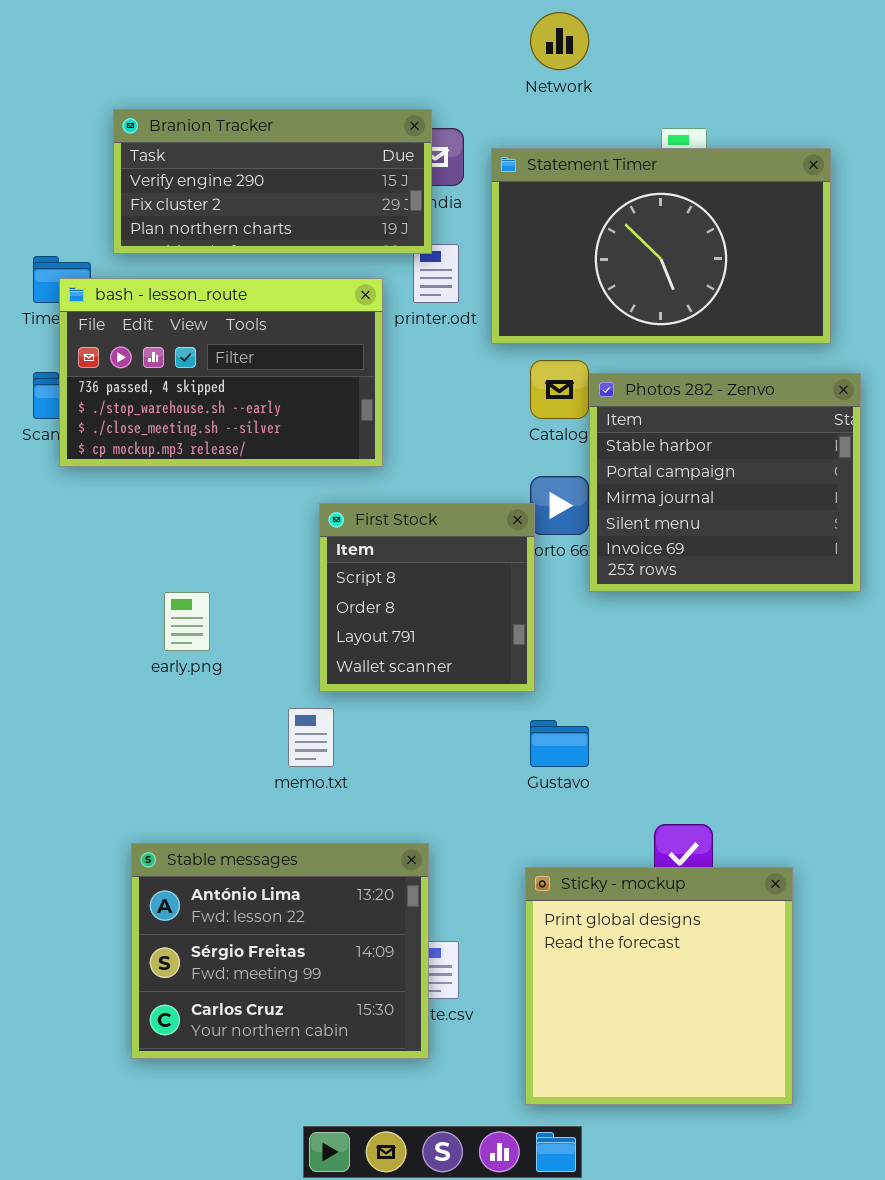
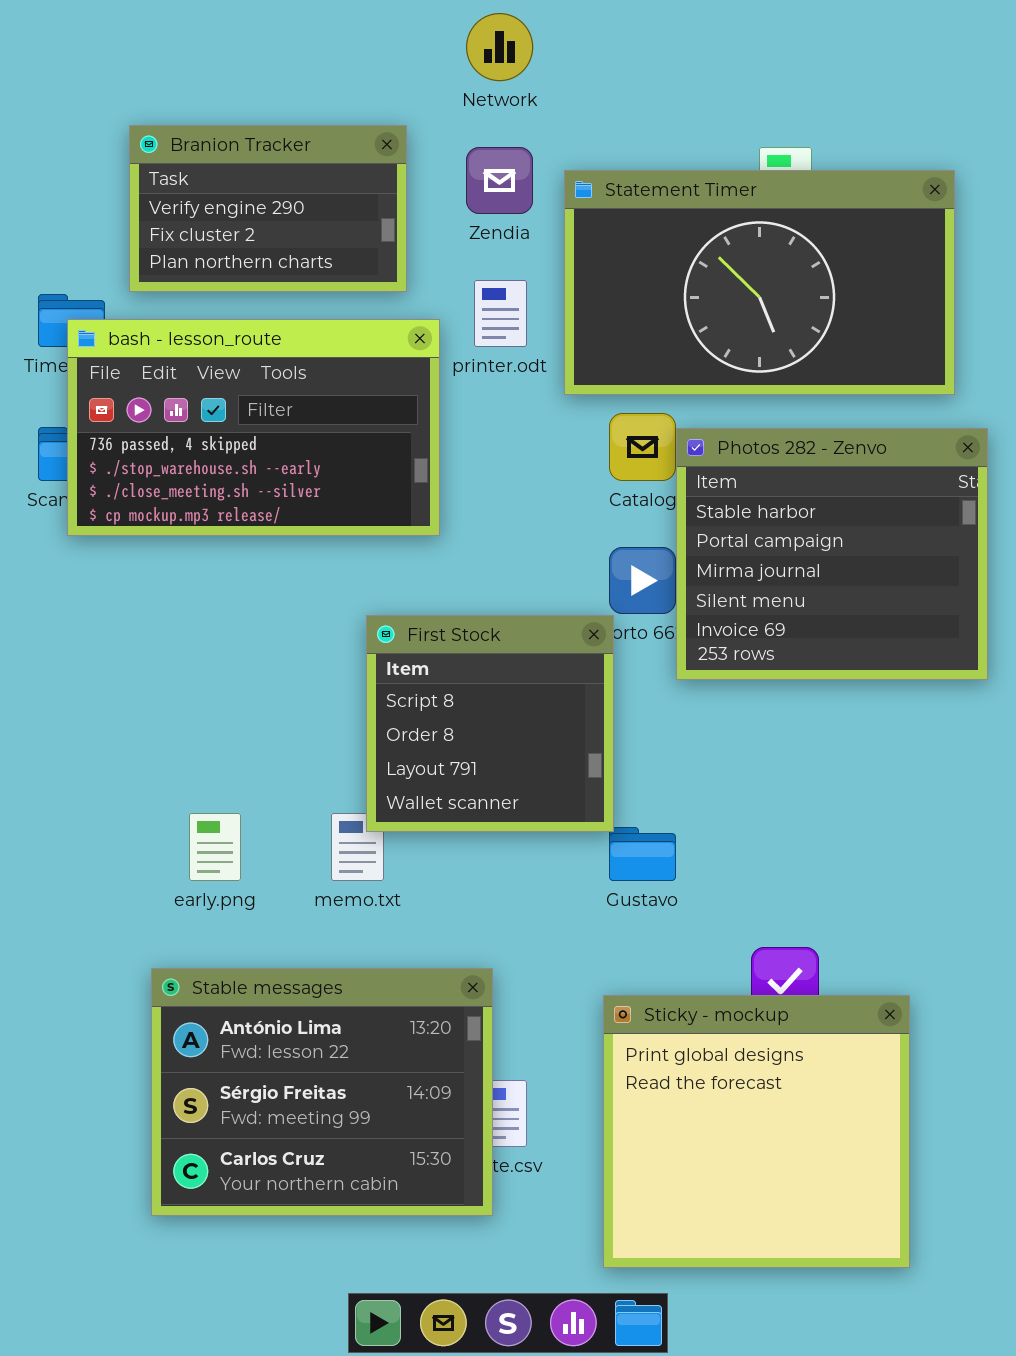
Network: [530,12,589,70] -> [466,13,533,81], moved
Branion Tracker: [113,109,432,254] -> [129,125,407,292], resized
First Stock: [319,503,535,692] -> [366,615,614,832], moved
early.png: [164,592,210,651] -> [189,813,241,881], moved

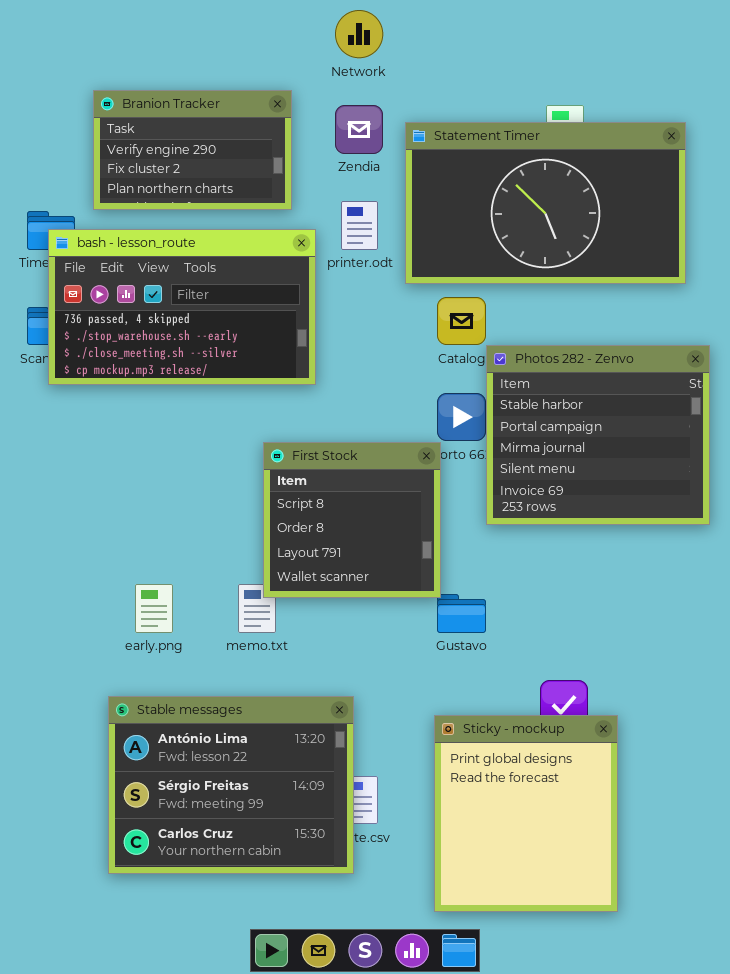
Photos 282 - Zenvo: [676,428,988,680] -> [486,345,710,525], moved
Sticky - mockup: [603,995,910,1268] -> [434,715,618,912], resized

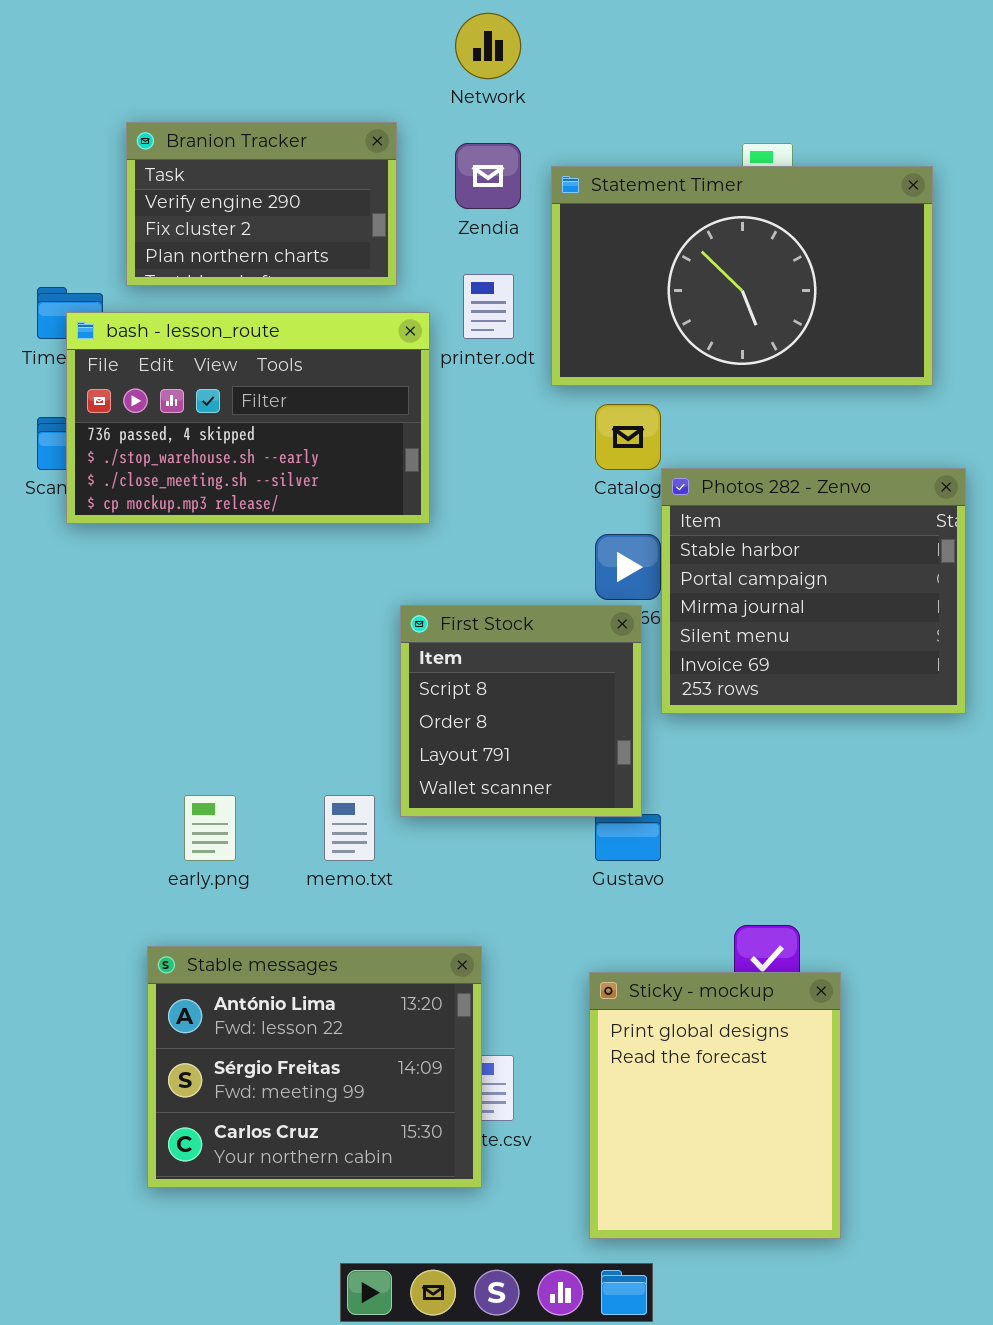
First Stock: [263,442,441,598] -> [400,605,642,817], moved

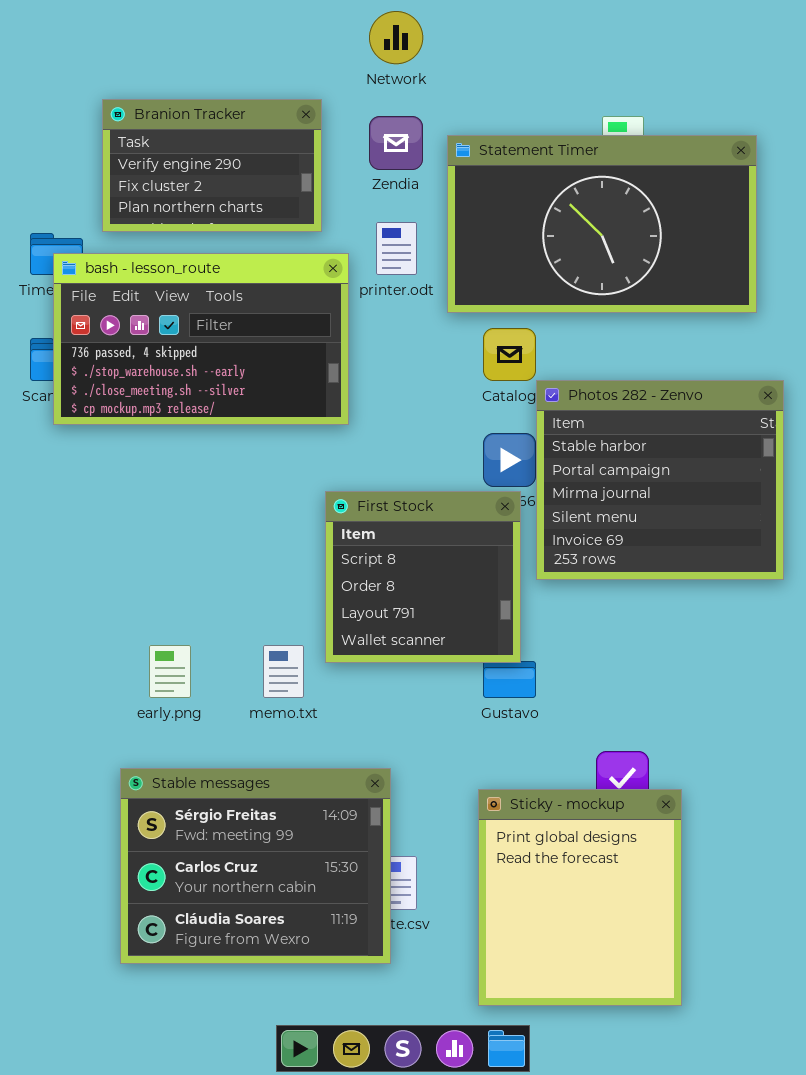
Stable messages: [147,946,482,1188] -> [120,768,391,964], scrolled down 1 row

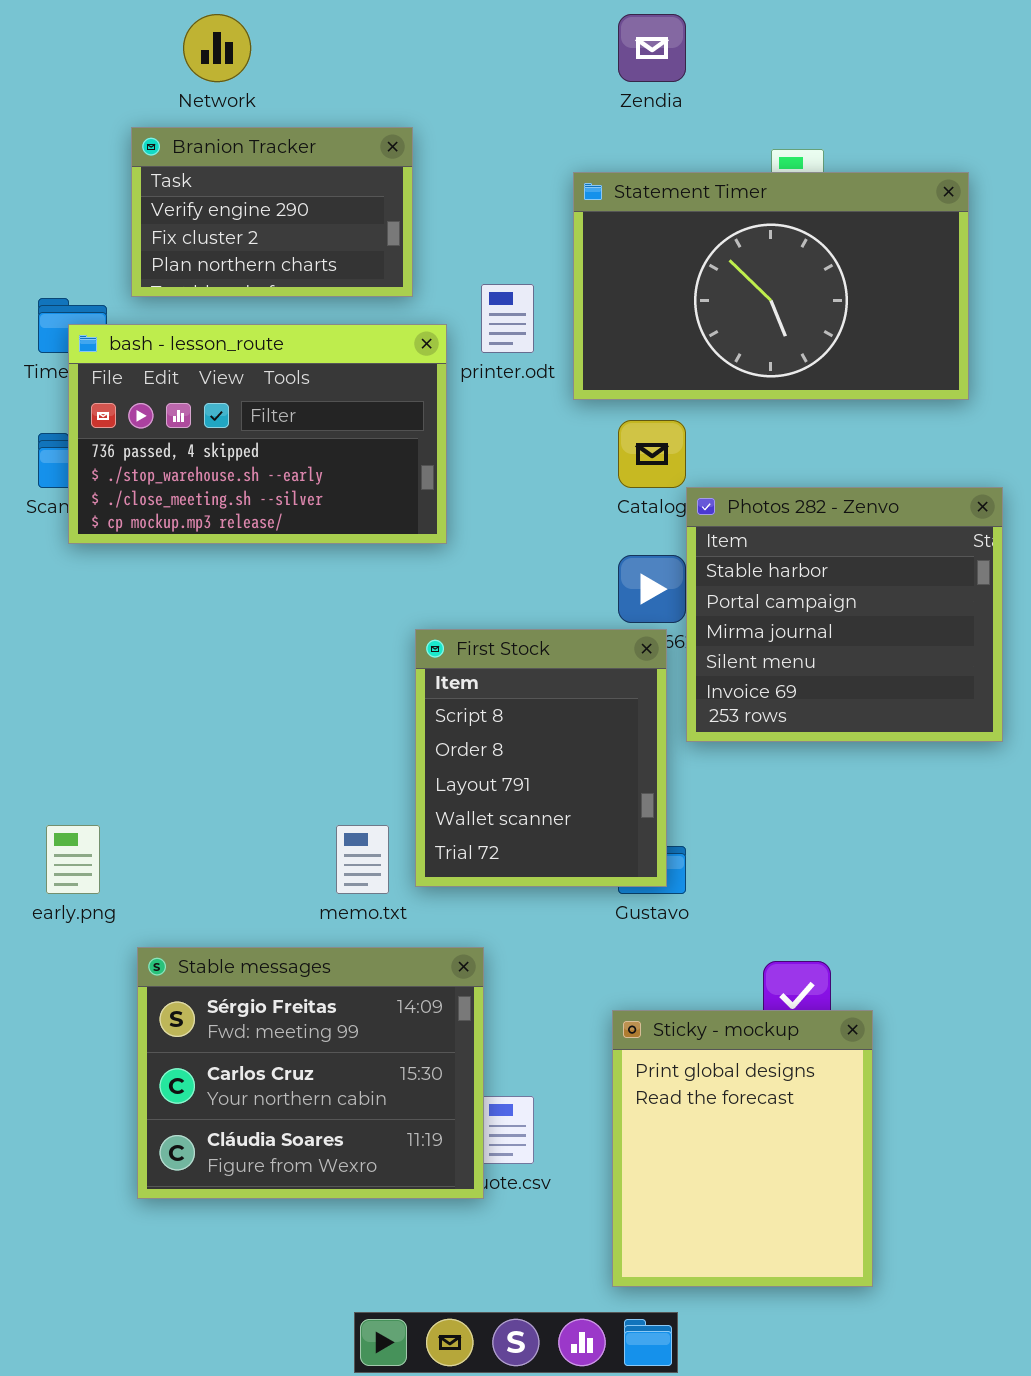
Network: [369,11,423,64] -> [183,14,251,82], moved
Zendia: [369,116,423,170] -> [618,14,686,82], moved
First Stock: [325,491,521,663] -> [415,629,667,887], resized
early.png: [149,645,191,698] -> [46,825,100,894], moved
Stable messages: [120,768,391,964] -> [137,947,484,1199], moved

